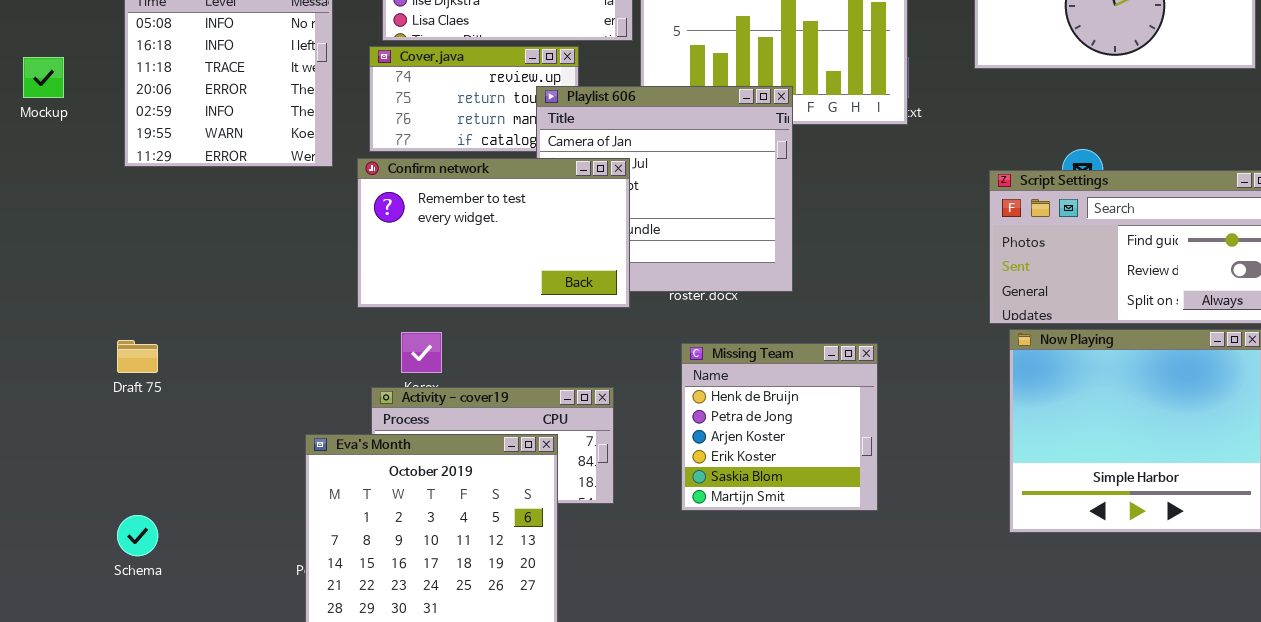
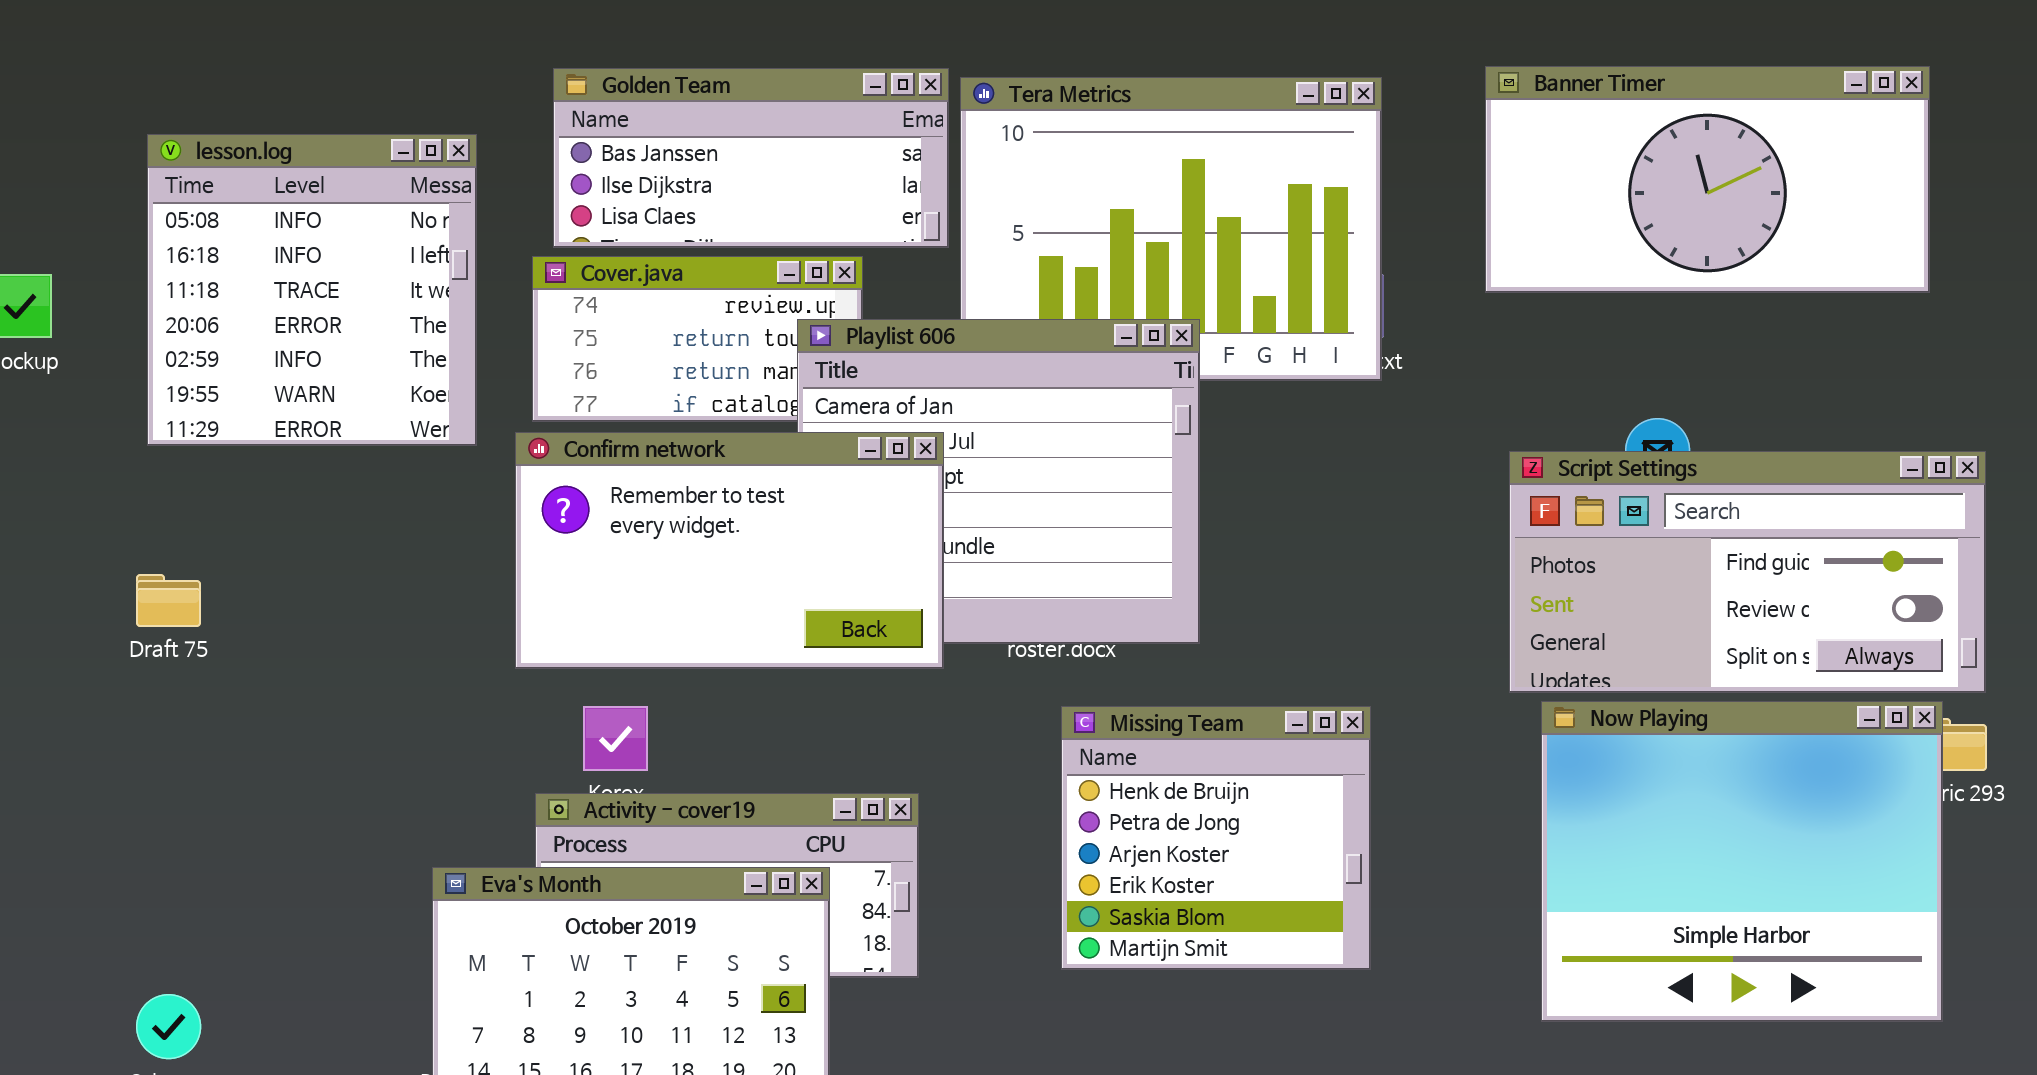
Draft 75: [117,340,158,373] -> [136,574,201,627], moved
Missing Team: [681,343,878,511] -> [1061,706,1371,970], moved

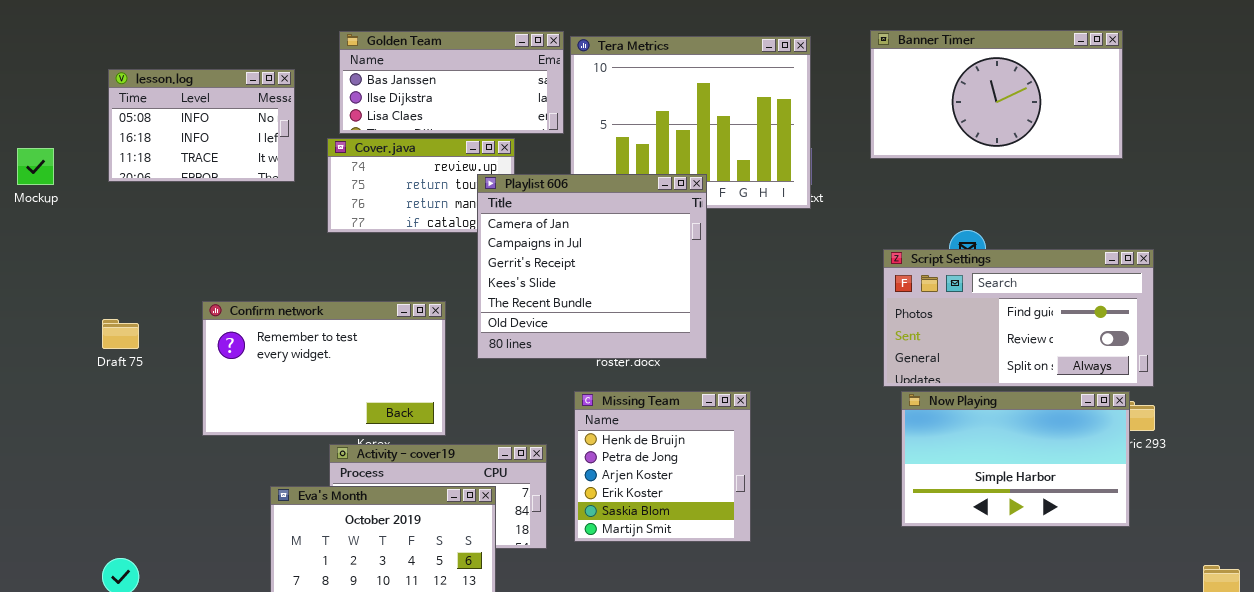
lesson.log: [147,134,477,446] -> [108,69,295,182], resized
Confirm network: [515,432,944,669] -> [202,301,446,436], moved
Now Playing: [1541,701,1943,1022] -> [901,391,1130,527], resized
Missing Team: [1061,706,1371,970] -> [574,391,751,542], moved

